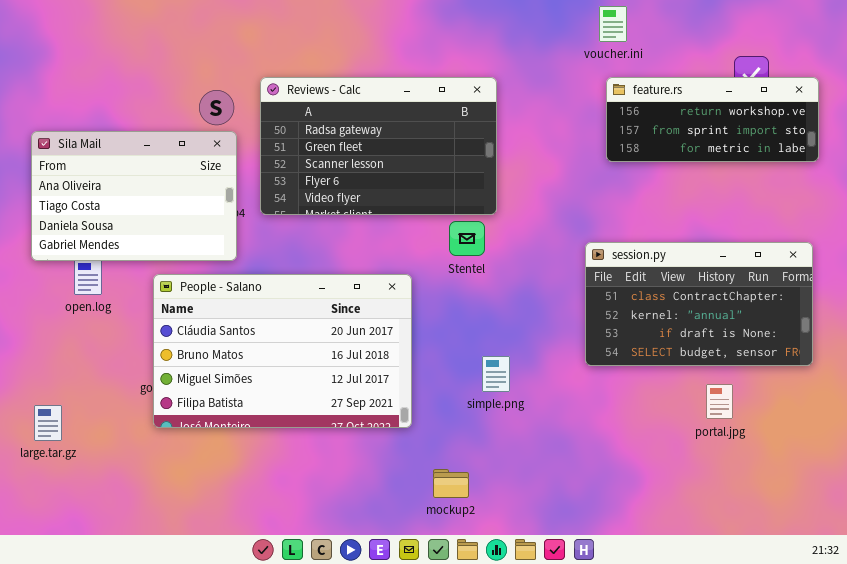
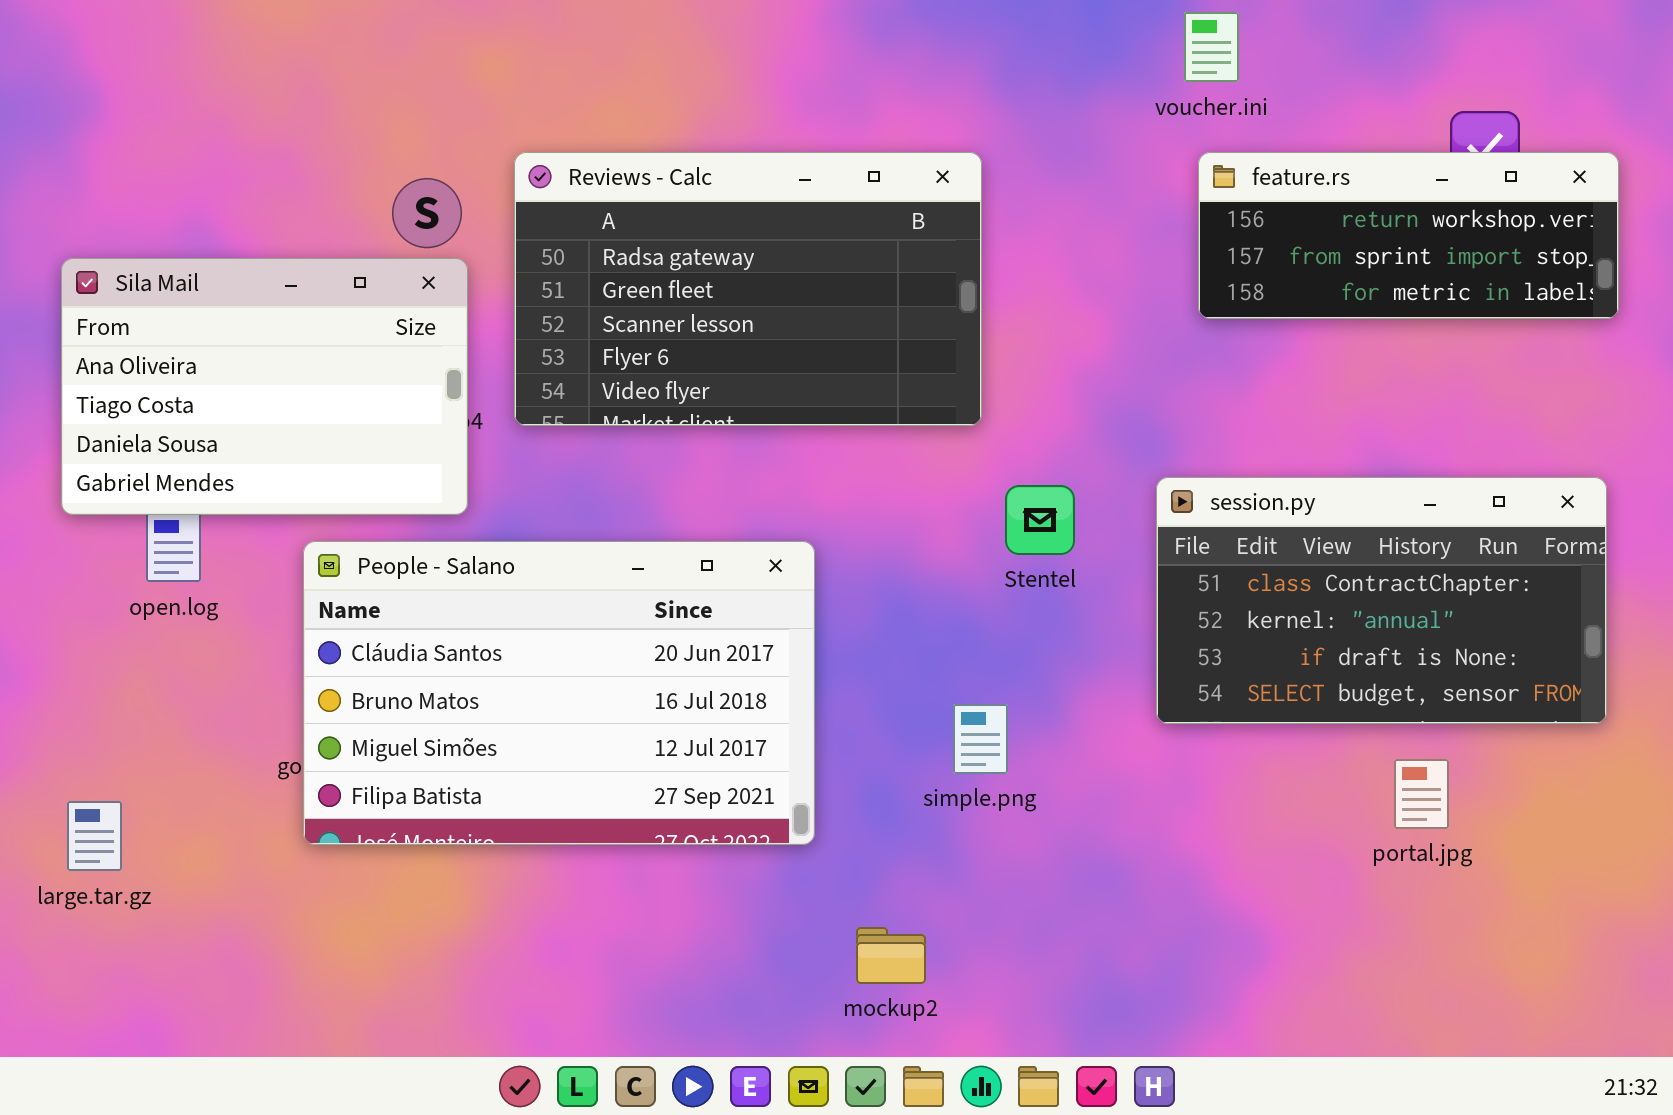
Stentel: [449,221,485,256] -> [1005,485,1075,555], moved

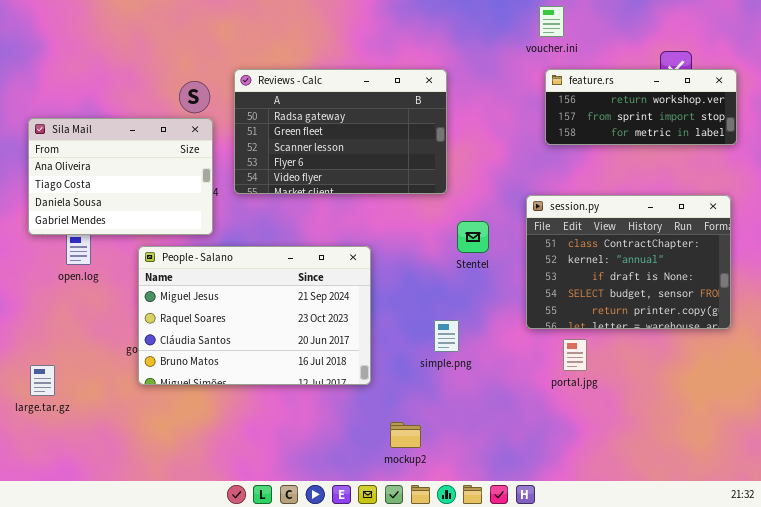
session.py: [1156,477,1607,724] -> [526,195,731,329], resized
People - Salano: [303,541,815,845] -> [138,246,371,385], scrolled up 2 rows
portal.jpg: [1394,759,1449,829] -> [563,339,587,371], moved

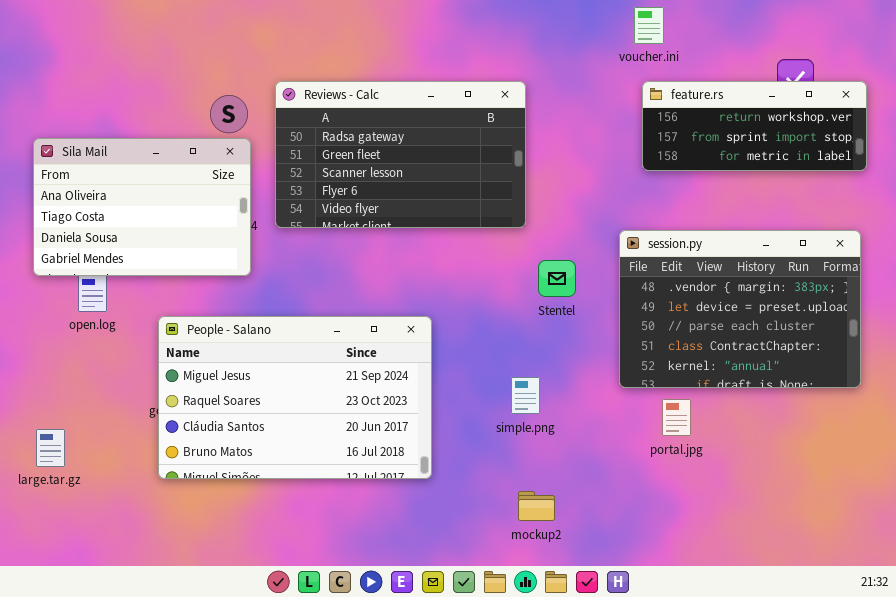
session.py: [526,195,731,329] -> [619,230,861,388], scrolled up 3 rows
People - Salano: [138,246,371,385] -> [158,316,432,479], moved
mockup2: [390,422,421,448] -> [518,491,555,521], moved

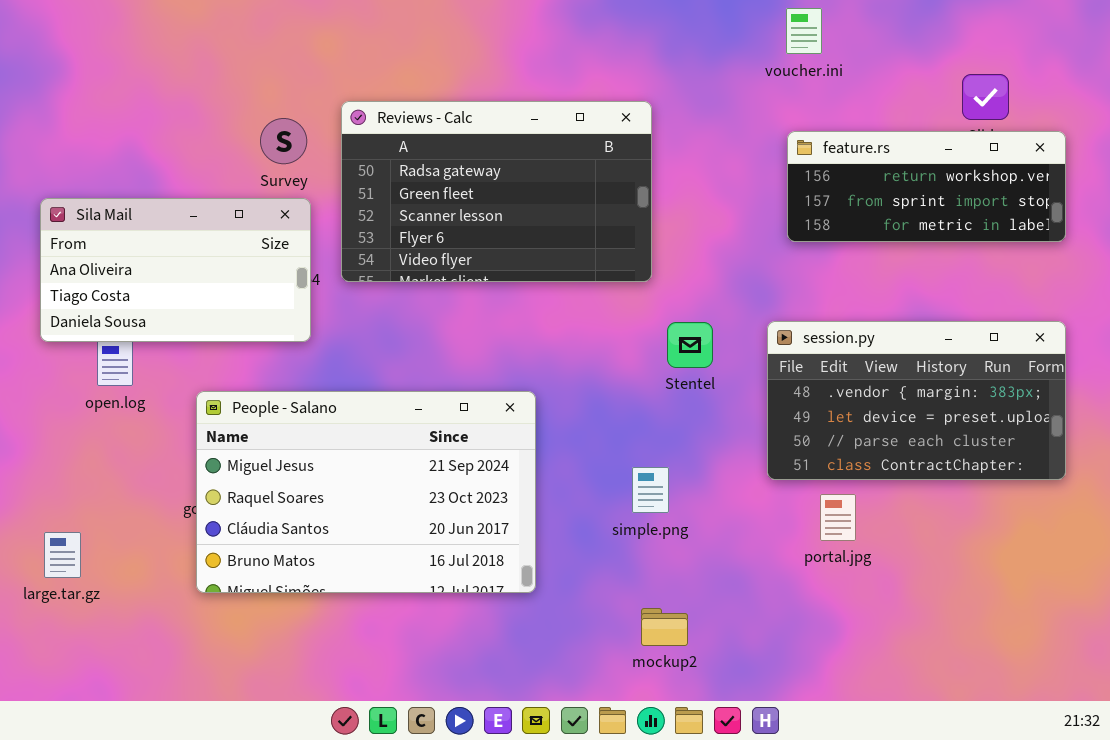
feature.rs: [642,81,867,171] -> [787,131,1066,242], moved
Sila Mail: [33,138,251,276] -> [40,198,311,342], resized
session.py: [619,230,861,388] -> [767,321,1066,480], resized

